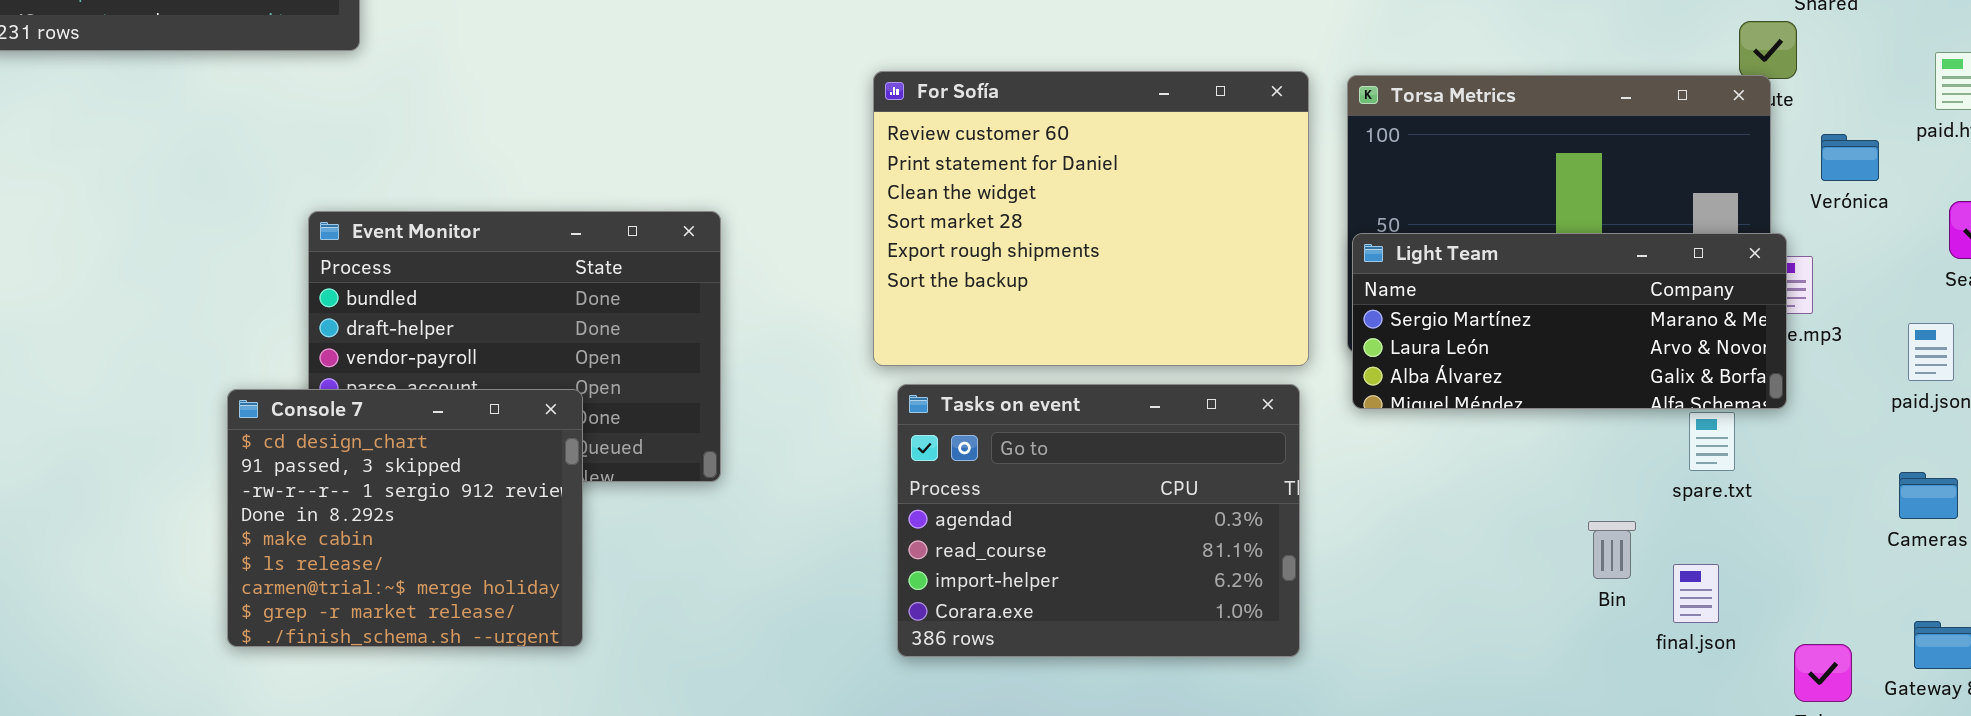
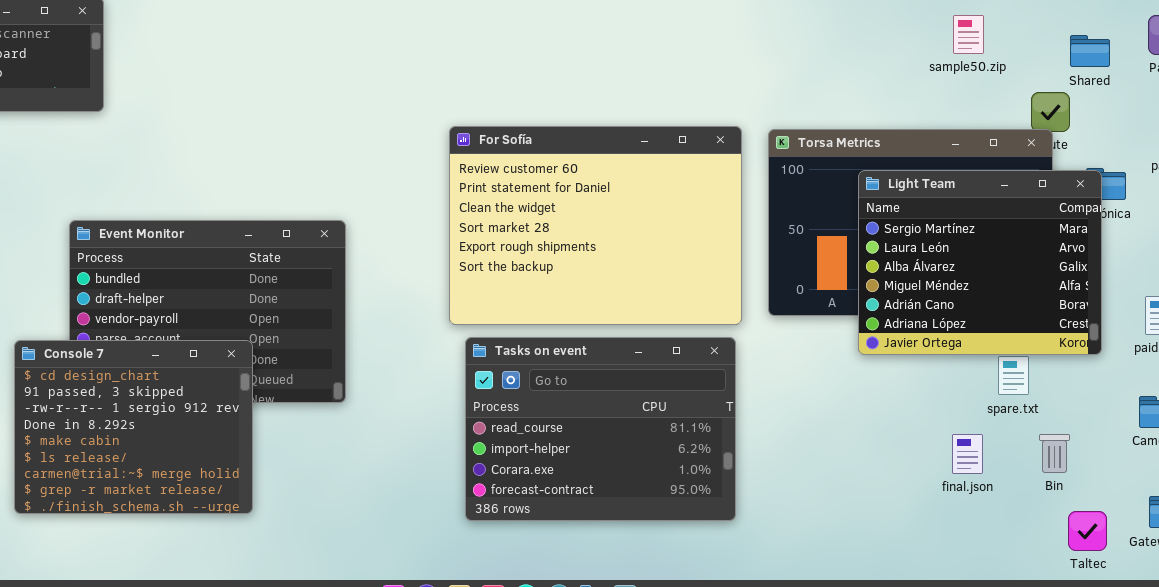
Light Team: [1352,233,1787,409] -> [858,170,1102,355], moved, resized
Tasks on event: [897,384,1300,657] -> [465,337,736,521], scrolled down 1 row
Bin: [1588,521,1636,579] -> [1039,434,1070,473], moved
final.json: [1673,564,1719,623] -> [952,434,983,474], moved

